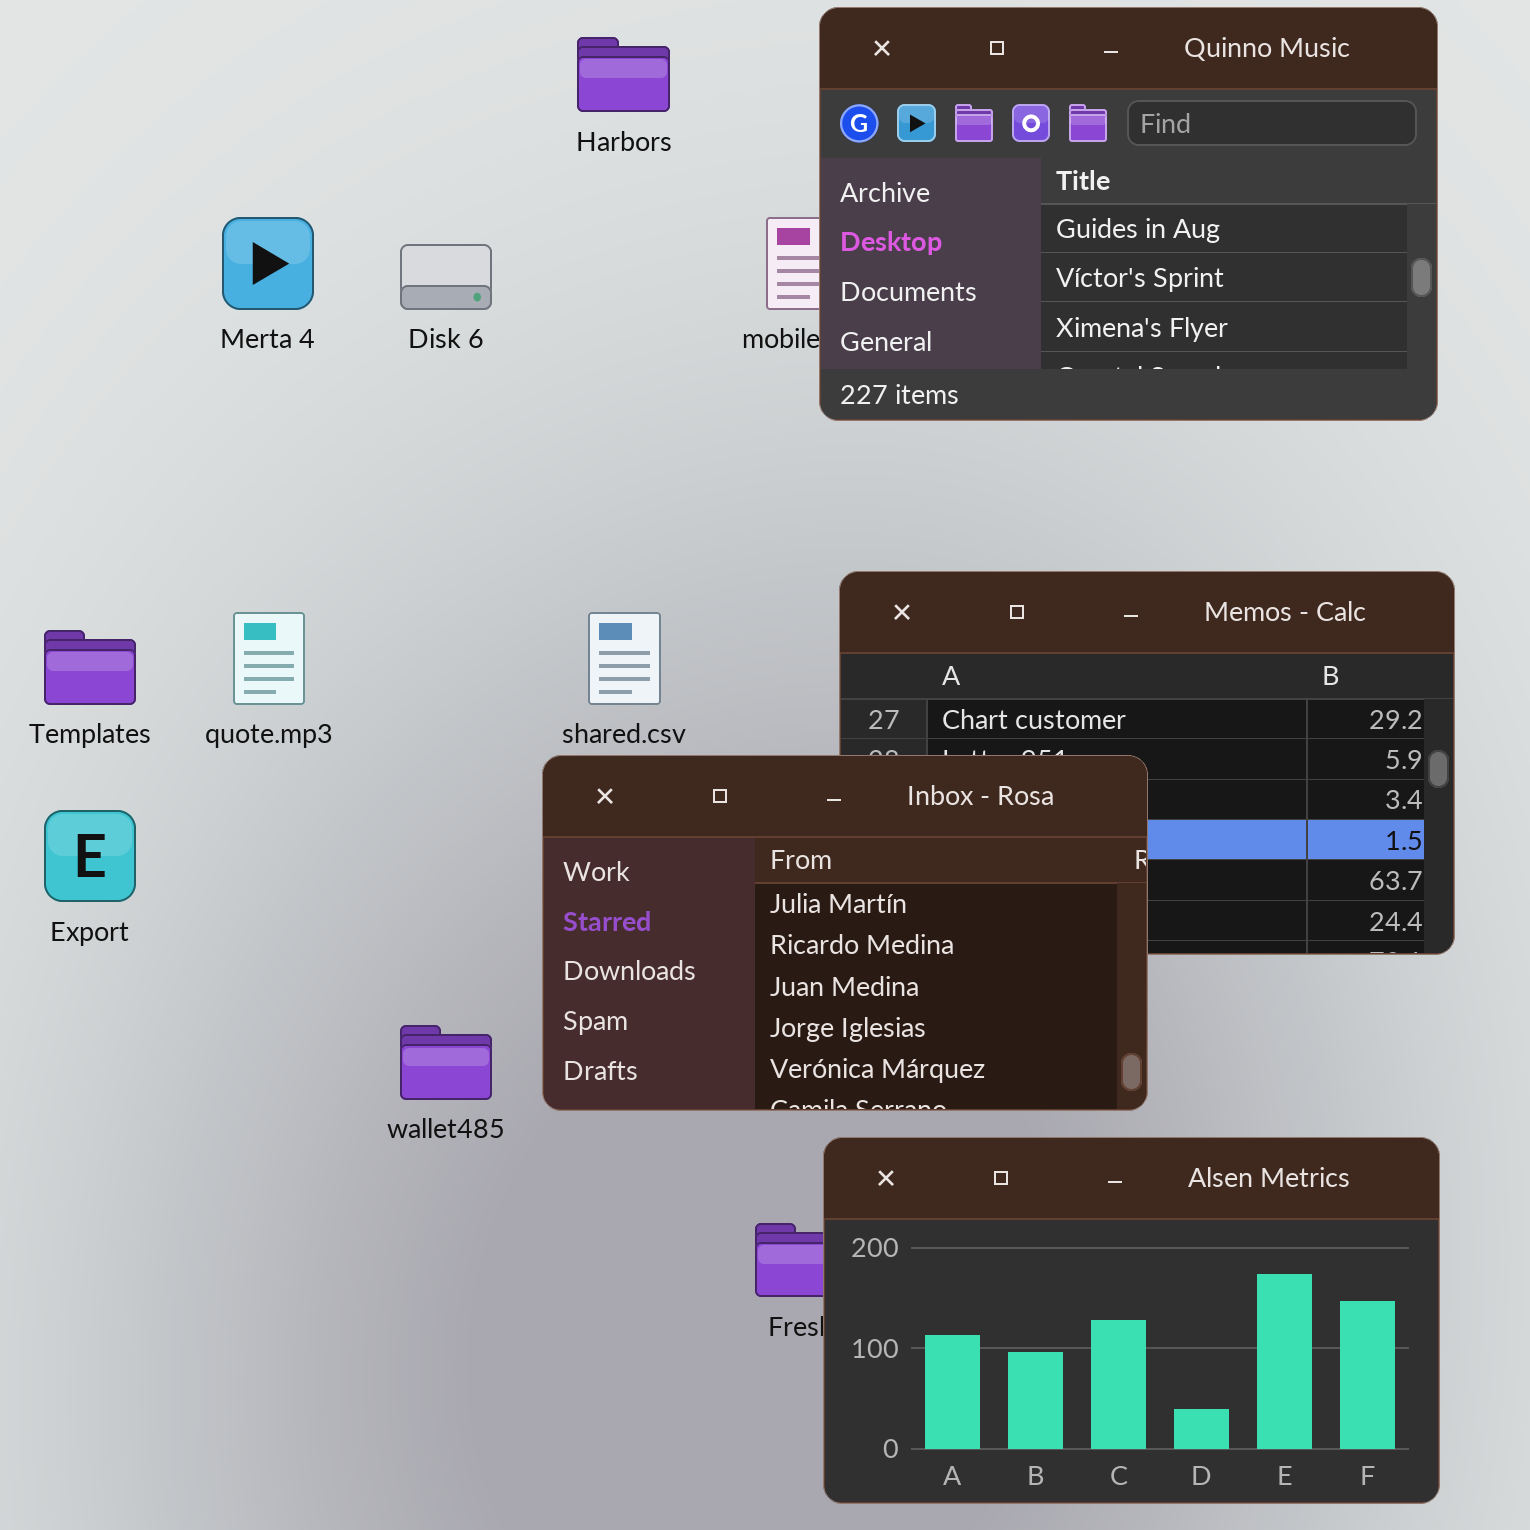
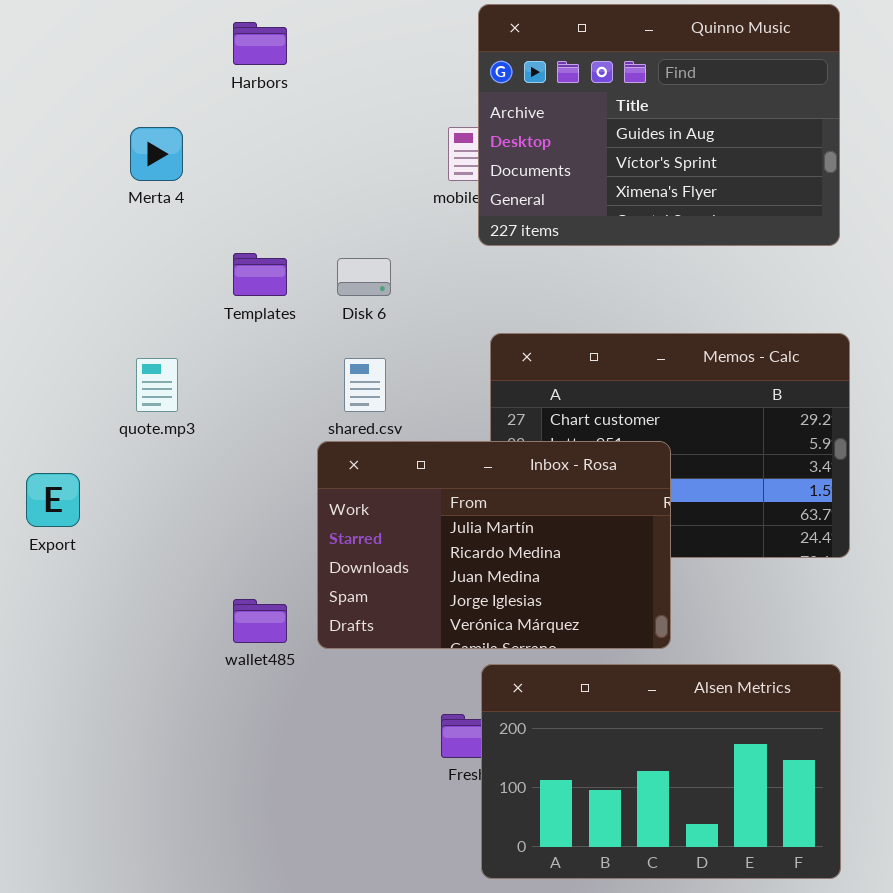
Harbors: [577,37,670,112] -> [233,22,287,65], moved
Disk 6: [400,244,492,310] -> [337,258,391,296], moved
Templates: [44,630,136,705] -> [233,253,287,296], moved

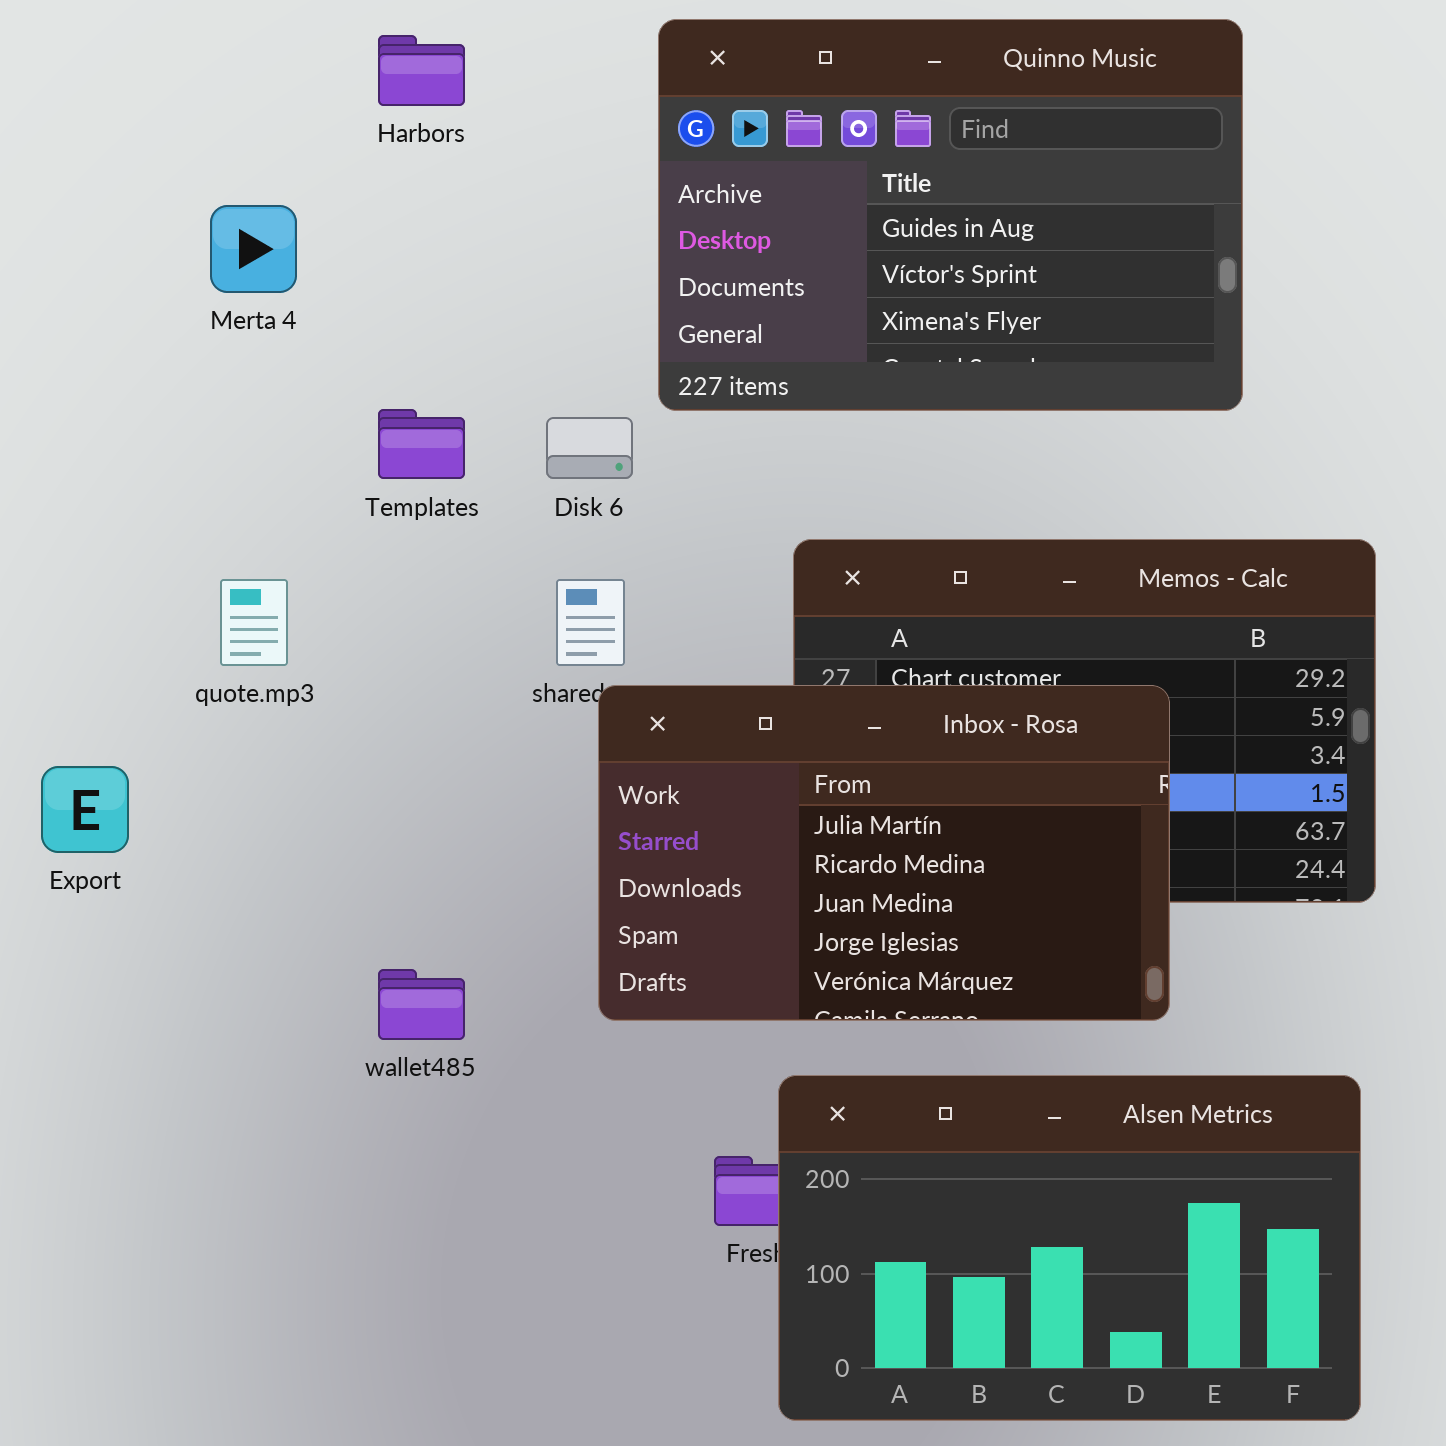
Quinno Music: [478,4,840,246] -> [658,19,1243,411], moved
Inbox - Rosa: [317,441,671,649] -> [598,685,1170,1021], moved

